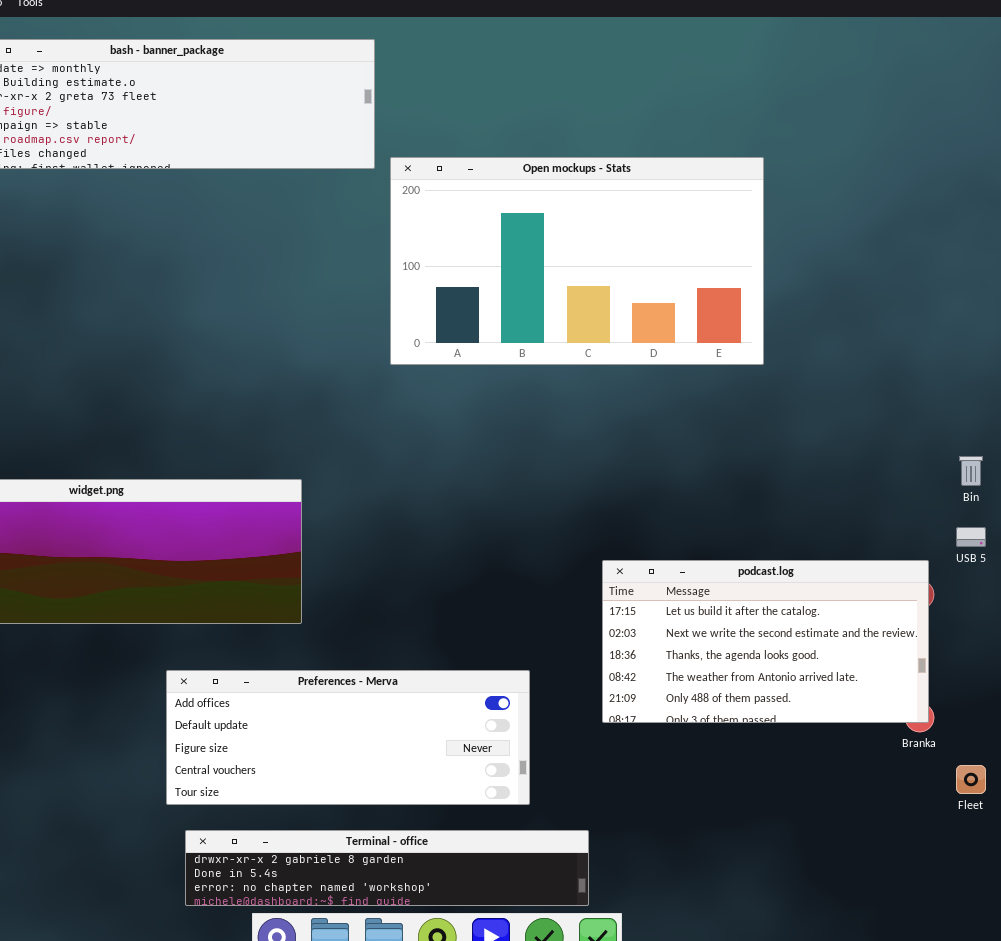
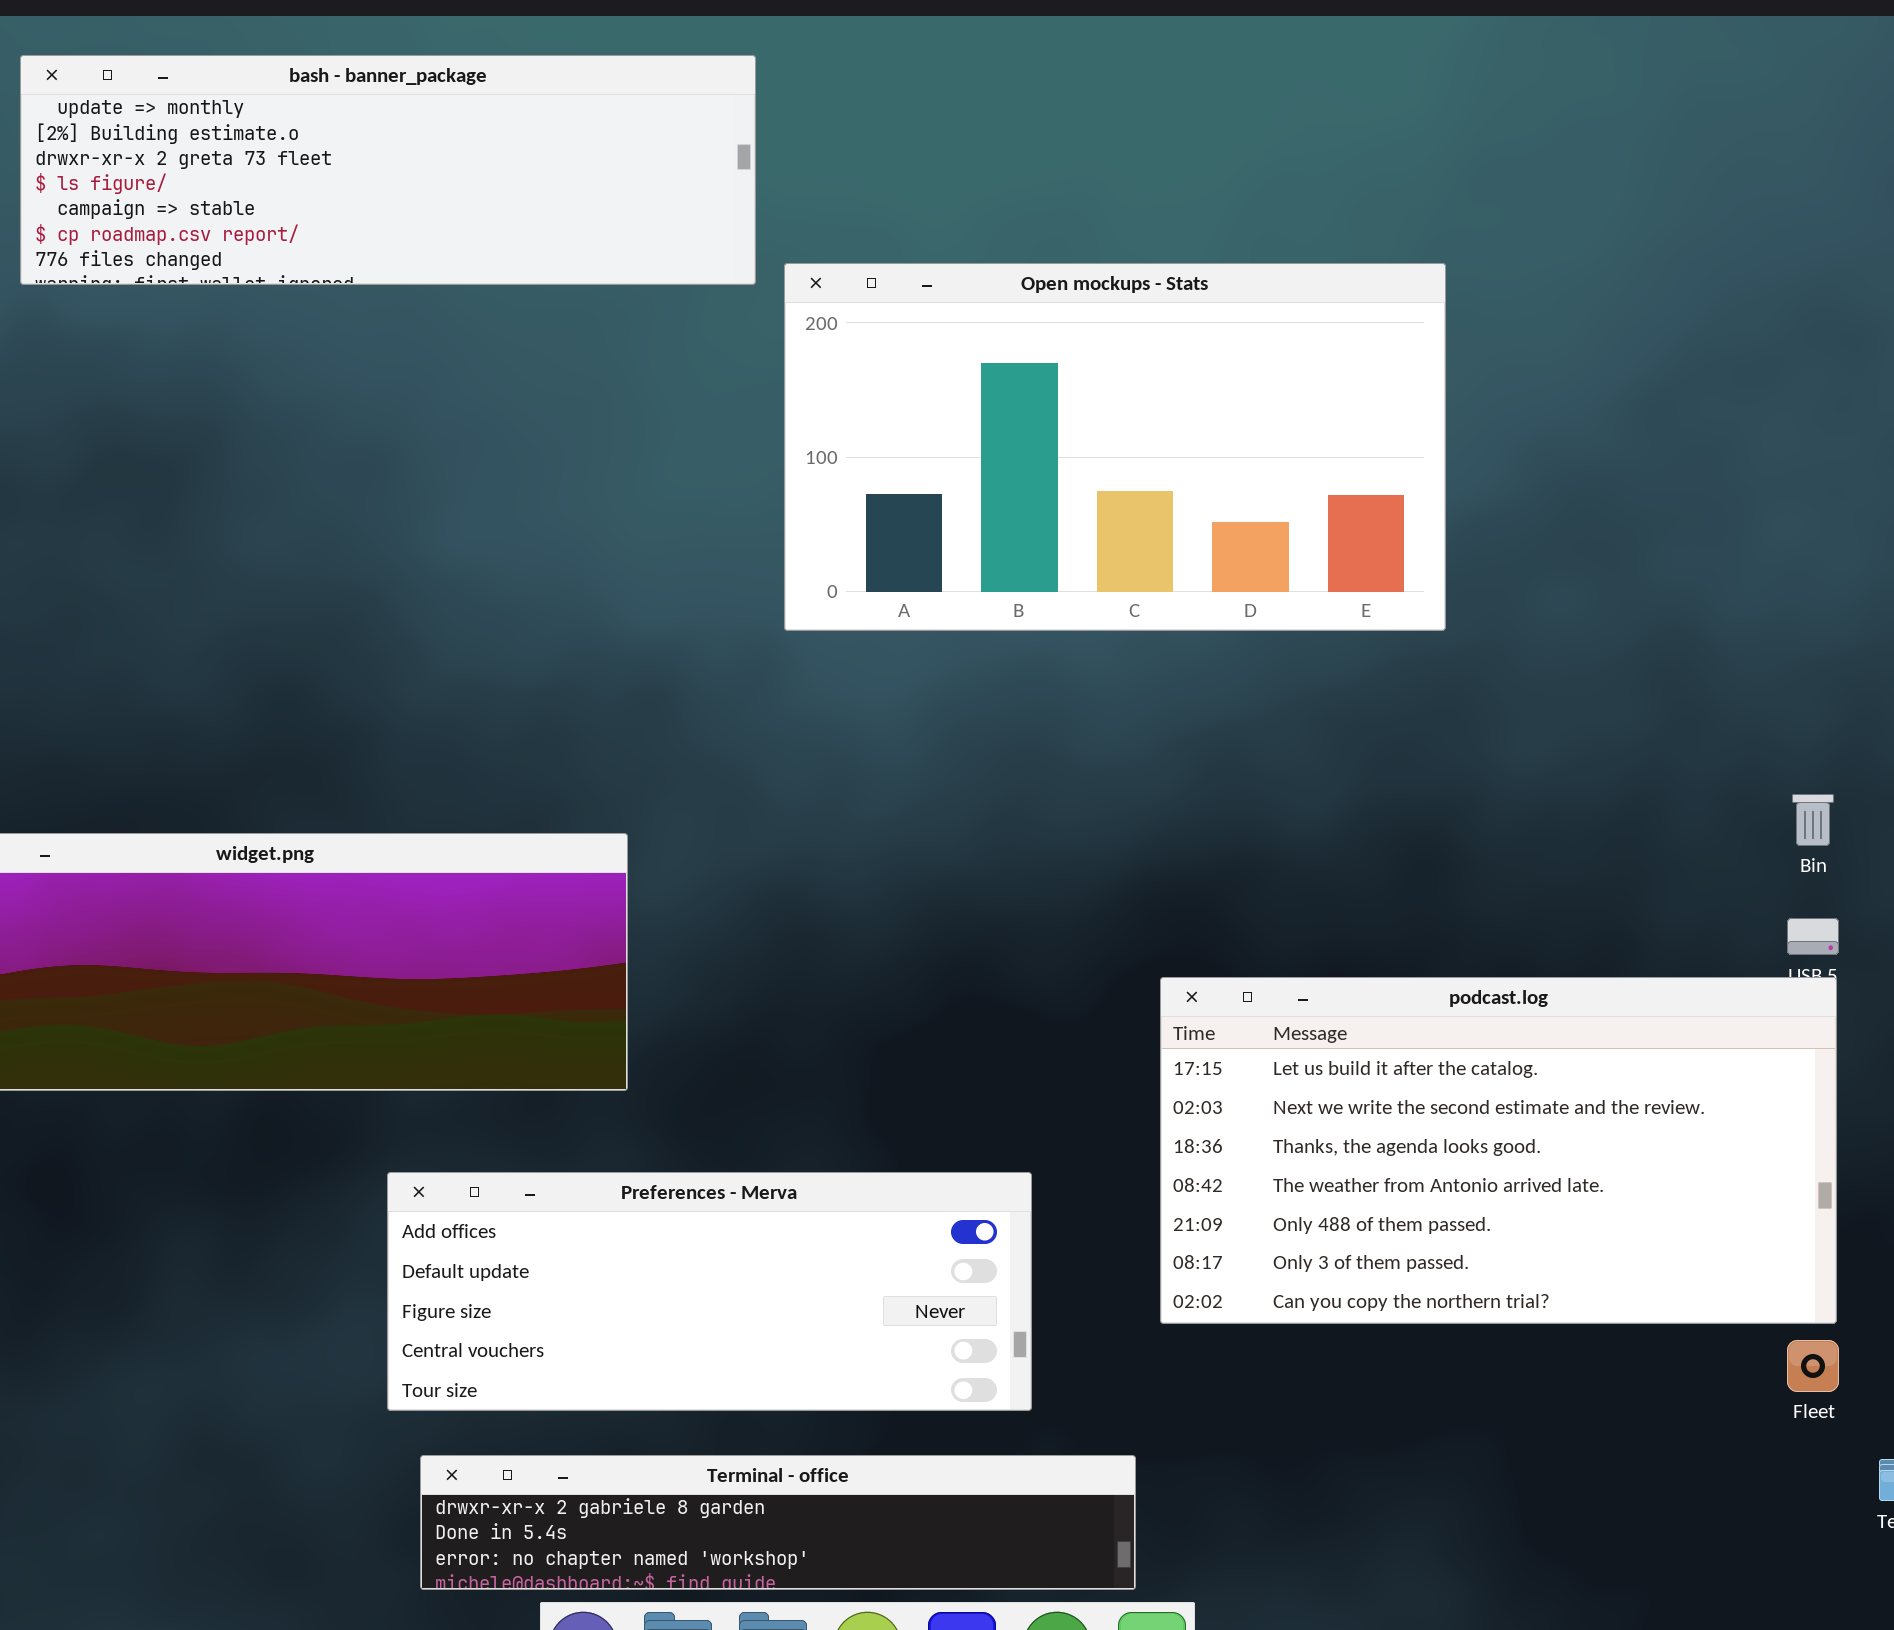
podcast.log: [602,560,929,723] -> [1160,977,1837,1324], resized

